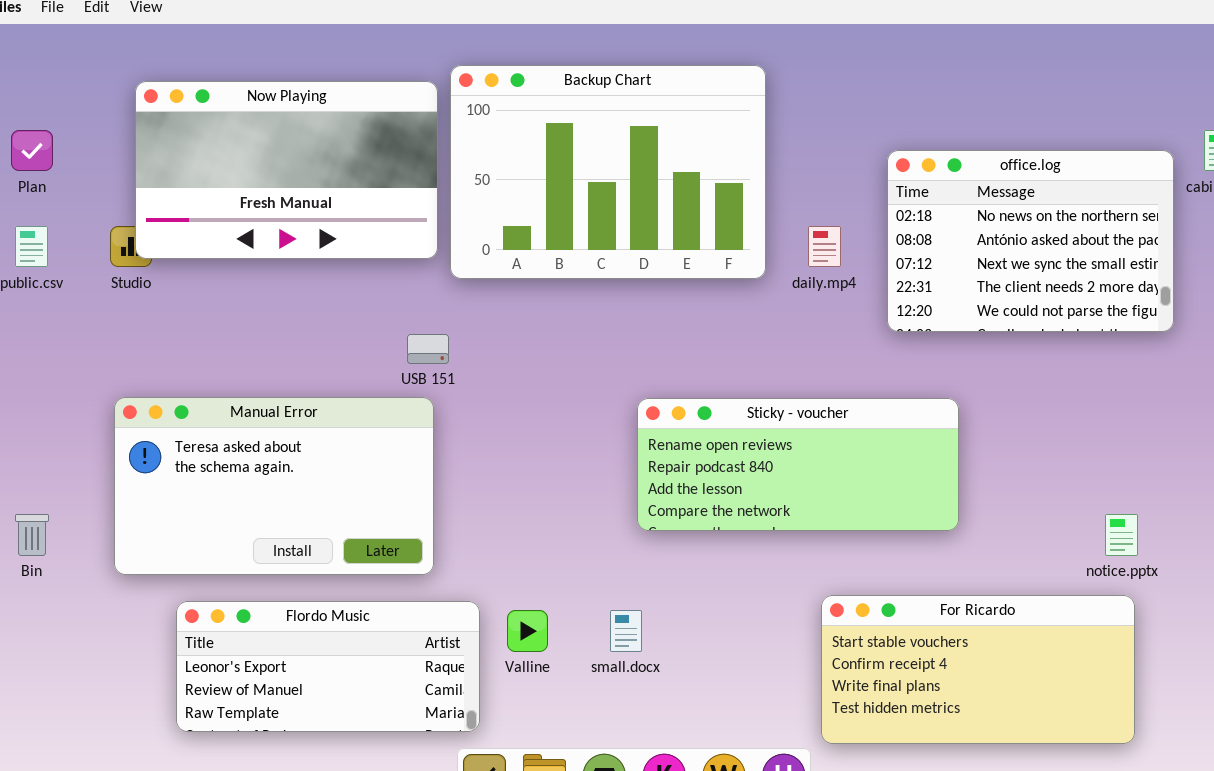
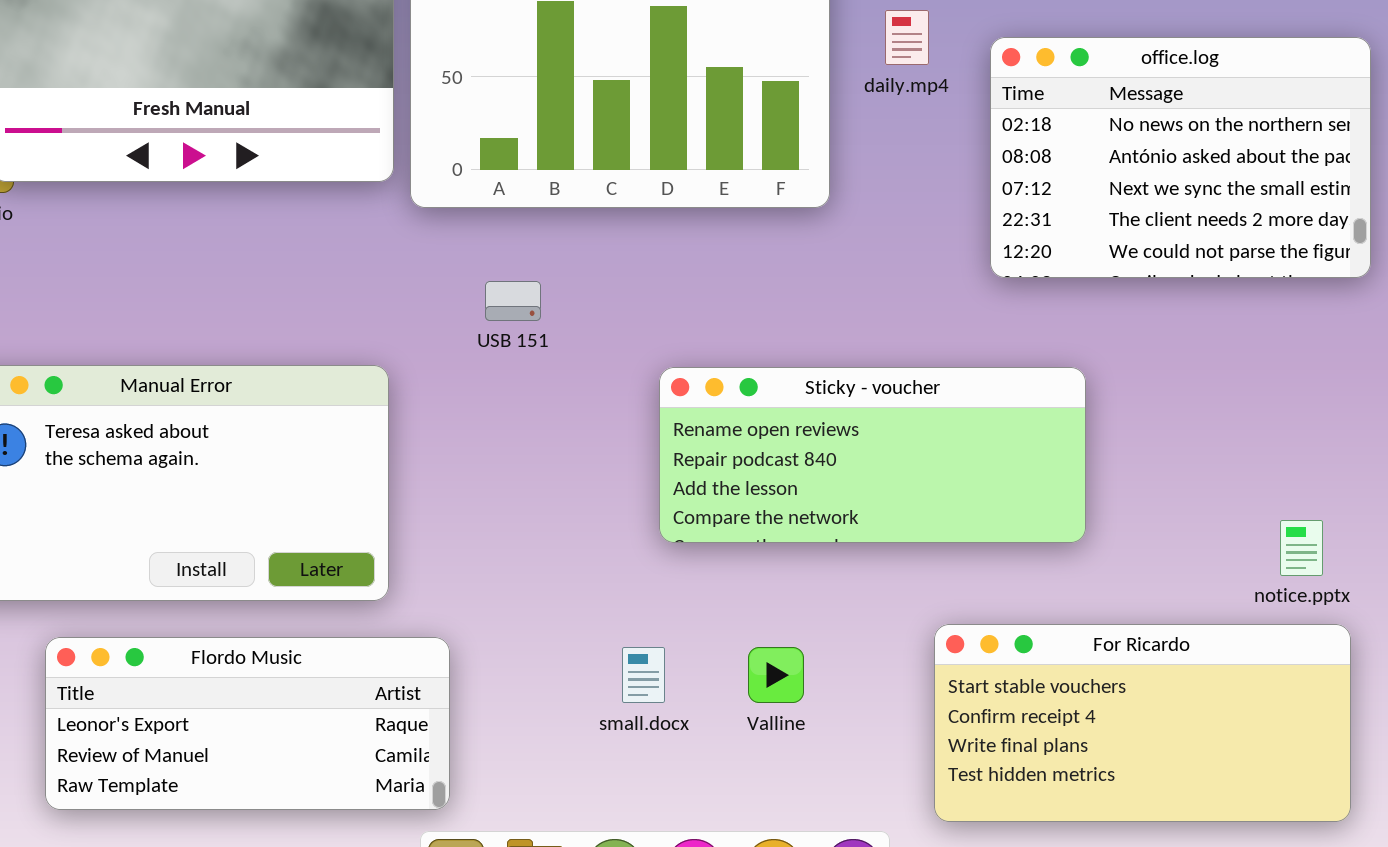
daily.mp4: [808,226,841,267] -> [885,10,929,65], moved
USB 151: [407,334,449,364] -> [485,281,541,321], moved
For Ricardo: [821,595,1135,744] -> [934,624,1351,822], moved
Valline: [507,610,548,652] -> [748,647,804,703], moved

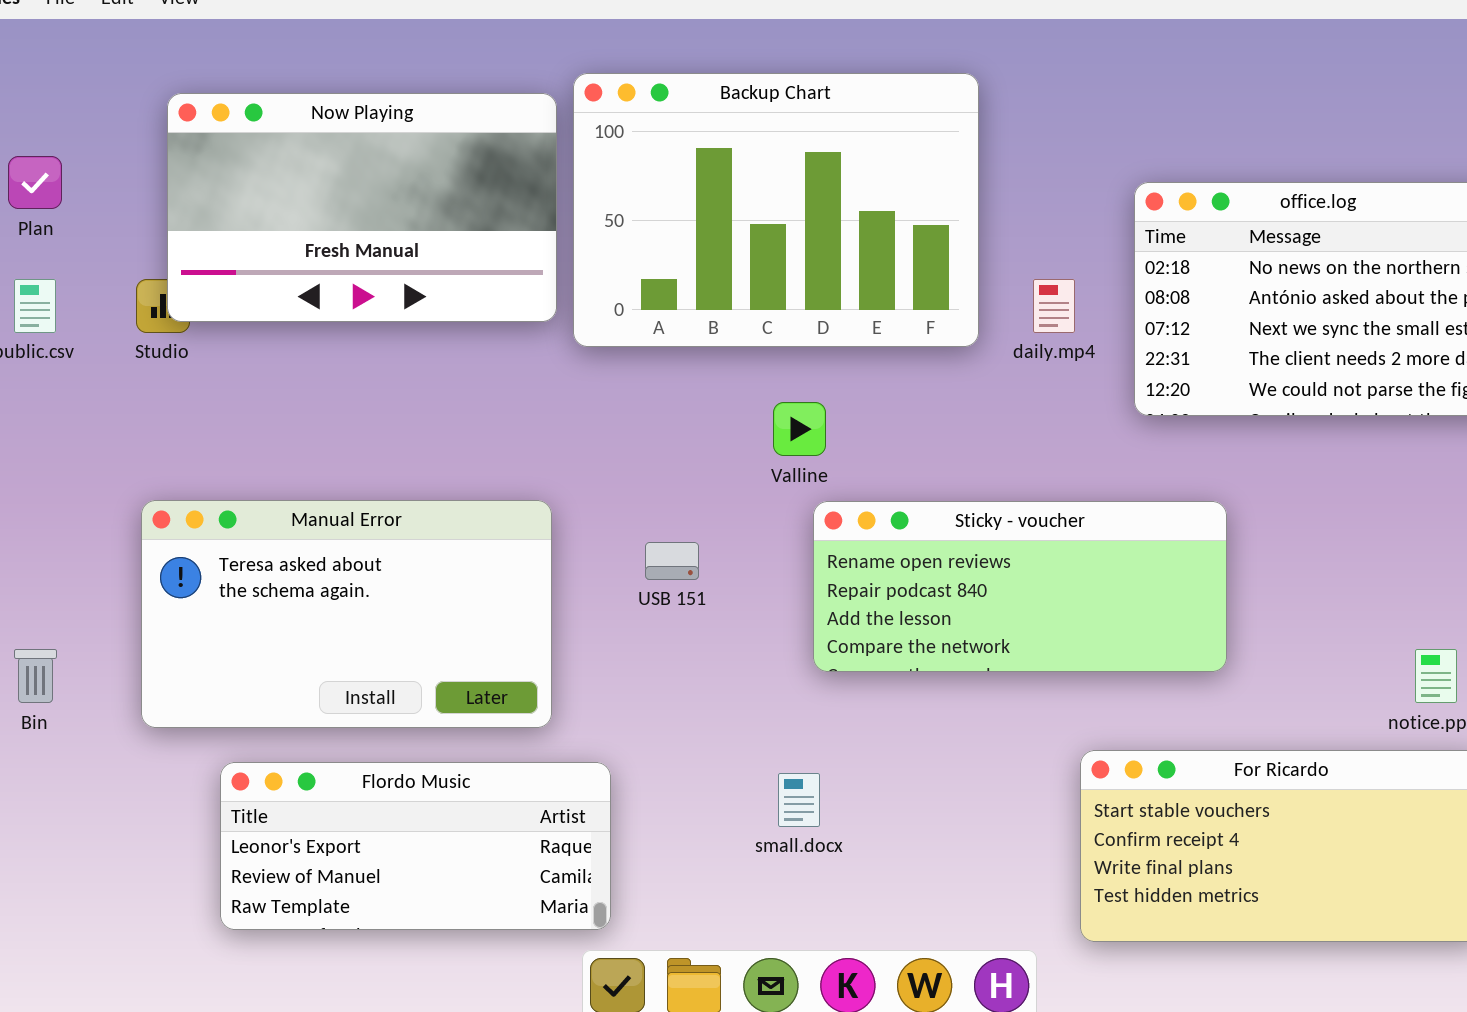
daily.mp4: [885,10,929,65] -> [1033,279,1075,333], moved
USB 151: [485,281,541,321] -> [645,542,699,580], moved
Valline: [748,647,804,703] -> [773,402,826,456], moved

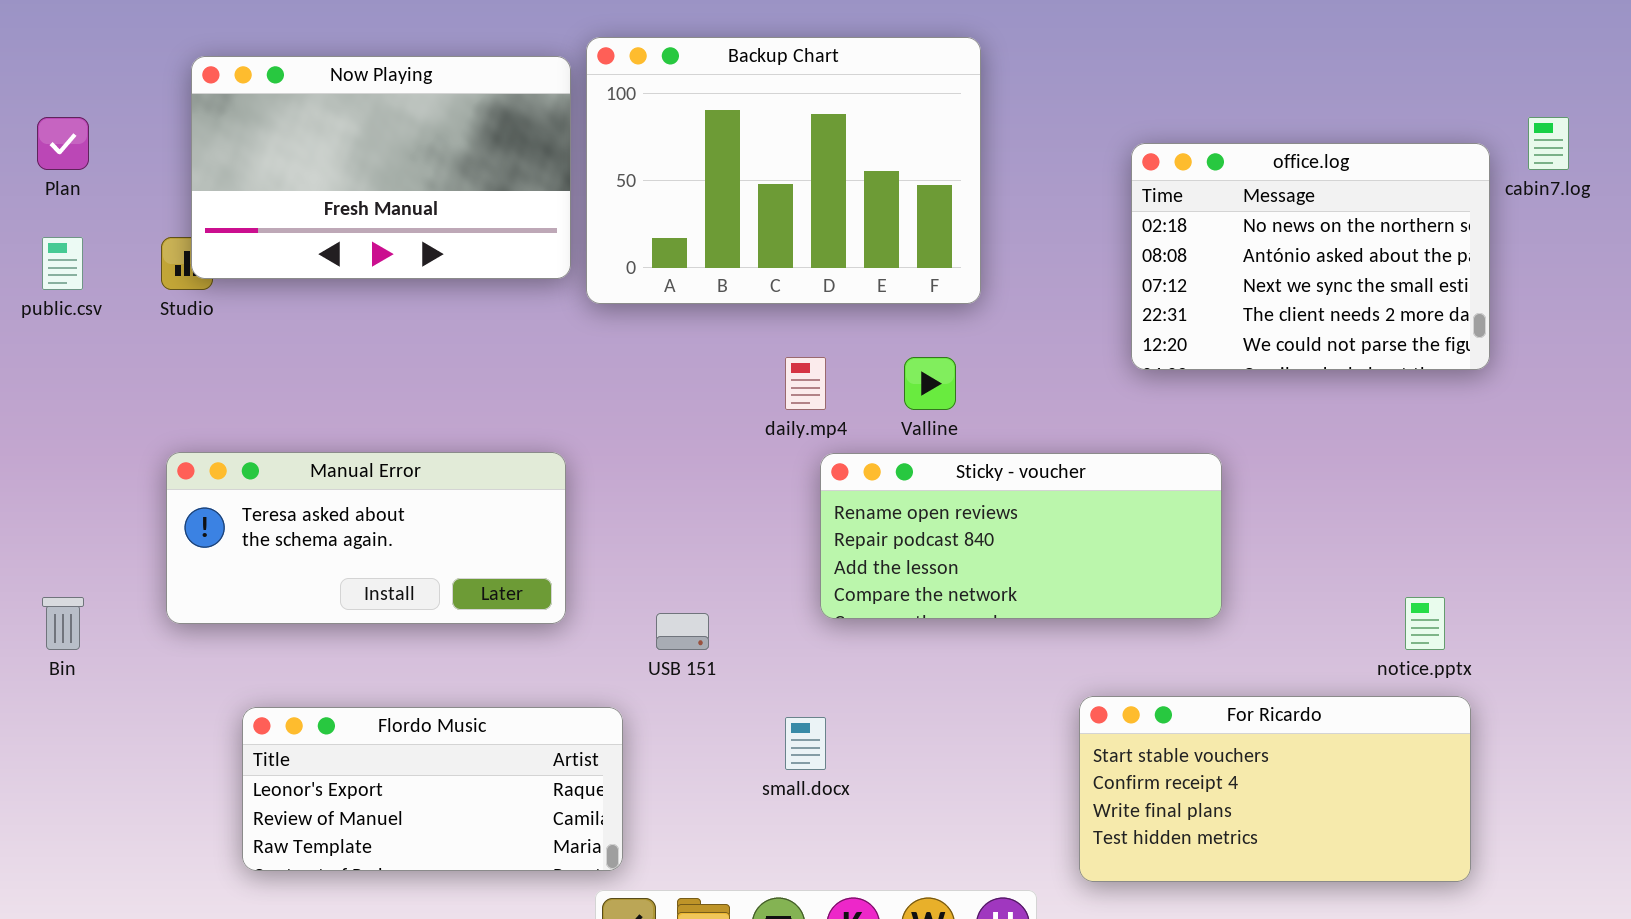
daily.mp4: [1033,279,1075,333] -> [785,357,826,410], moved
Valline: [773,402,826,456] -> [904,357,956,410], moved
Manual Error: [141,500,552,728] -> [166,452,566,624], resized
USB 151: [645,542,699,580] -> [656,613,709,650], moved

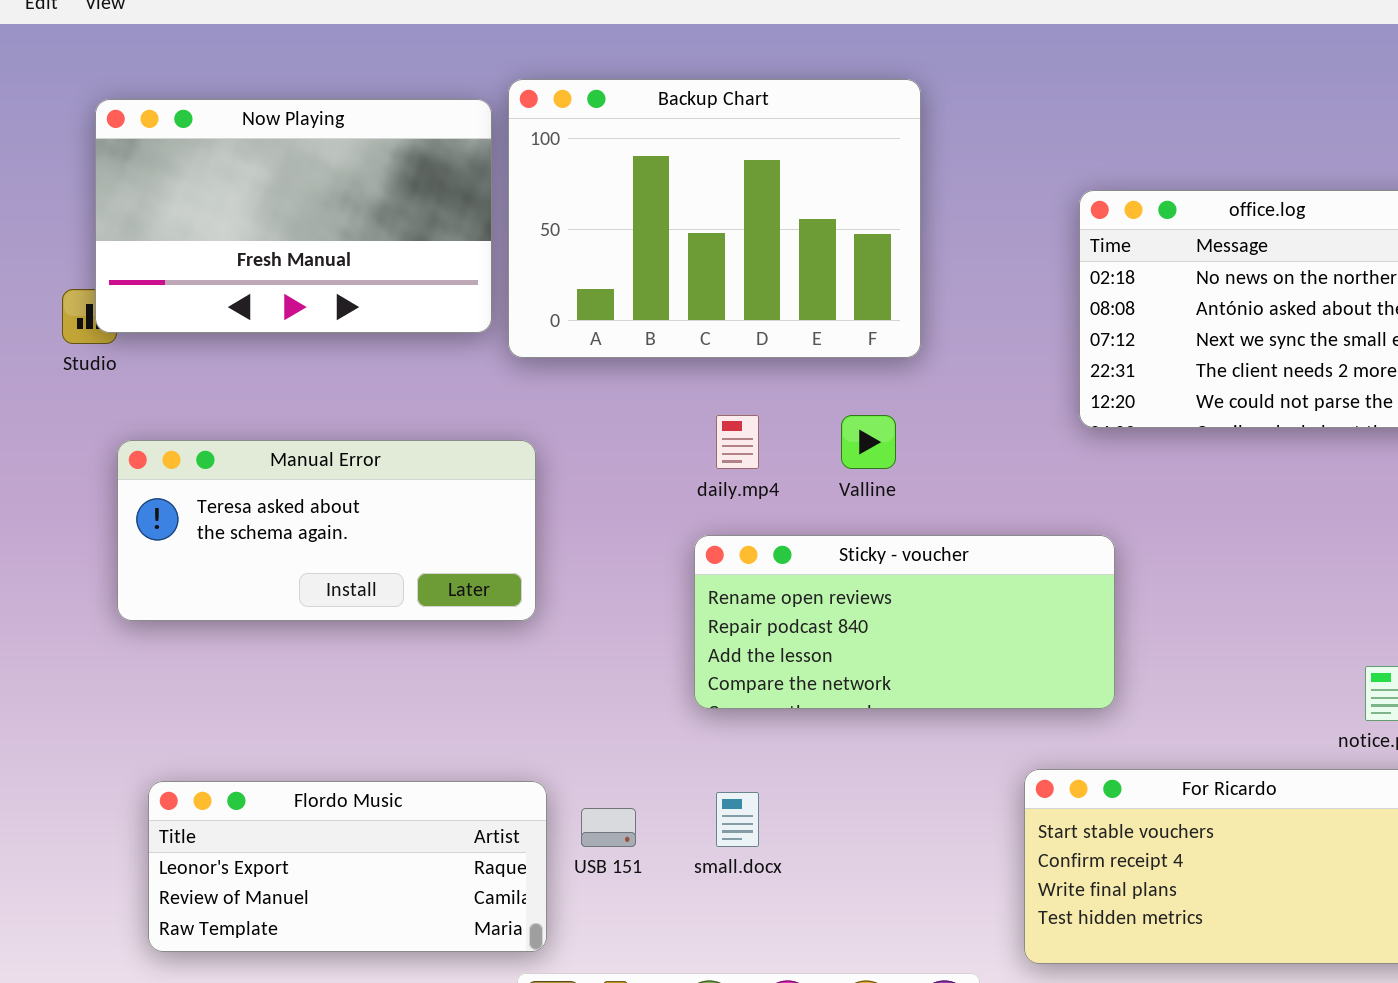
Manual Error: [166,452,566,624] -> [117,440,536,621], moved
Sticky - voucher: [820,453,1222,619] -> [694,535,1115,709], moved
USB 151: [656,613,709,650] -> [581,808,636,847], moved

